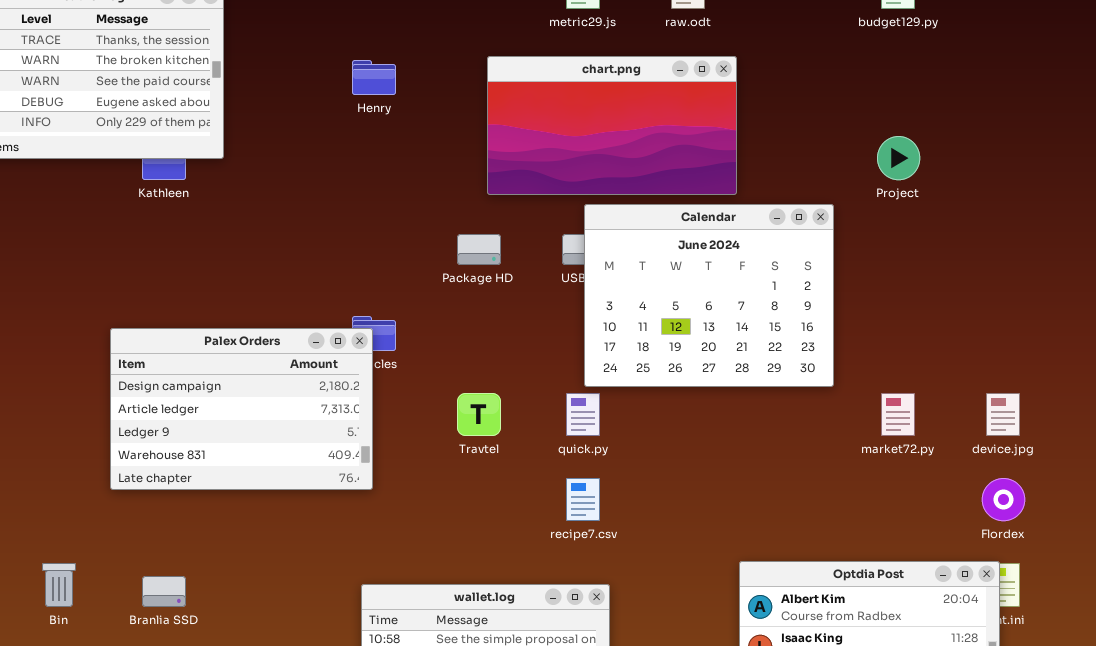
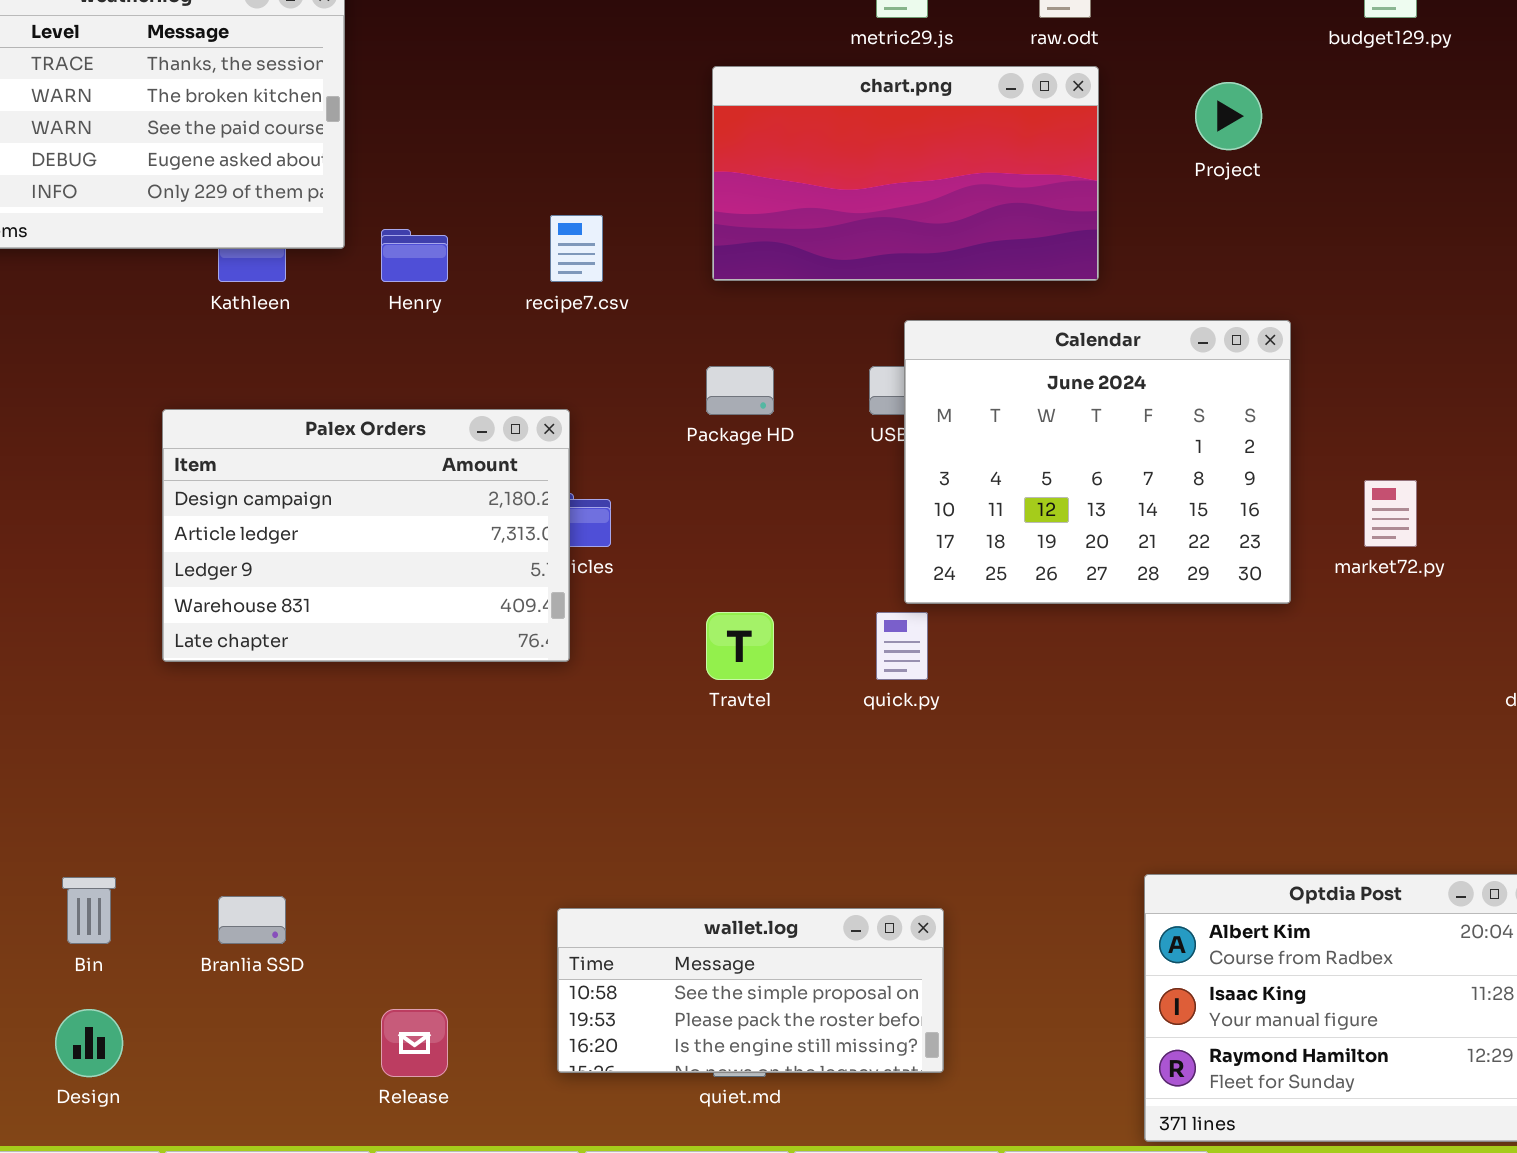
chart.png: [487,56,737,195] -> [712,66,1099,281], moved
Henry: [352,60,396,95] -> [381,229,448,282], moved
Project: [877,136,920,180] -> [1195,82,1262,150], moved
Palex Orders: [110,328,373,490] -> [162,409,570,662], moved
market72.py: [881,393,915,436] -> [1364,480,1417,547], moved
recipe7.csv: [566,478,600,521] -> [550,215,603,282], moved

